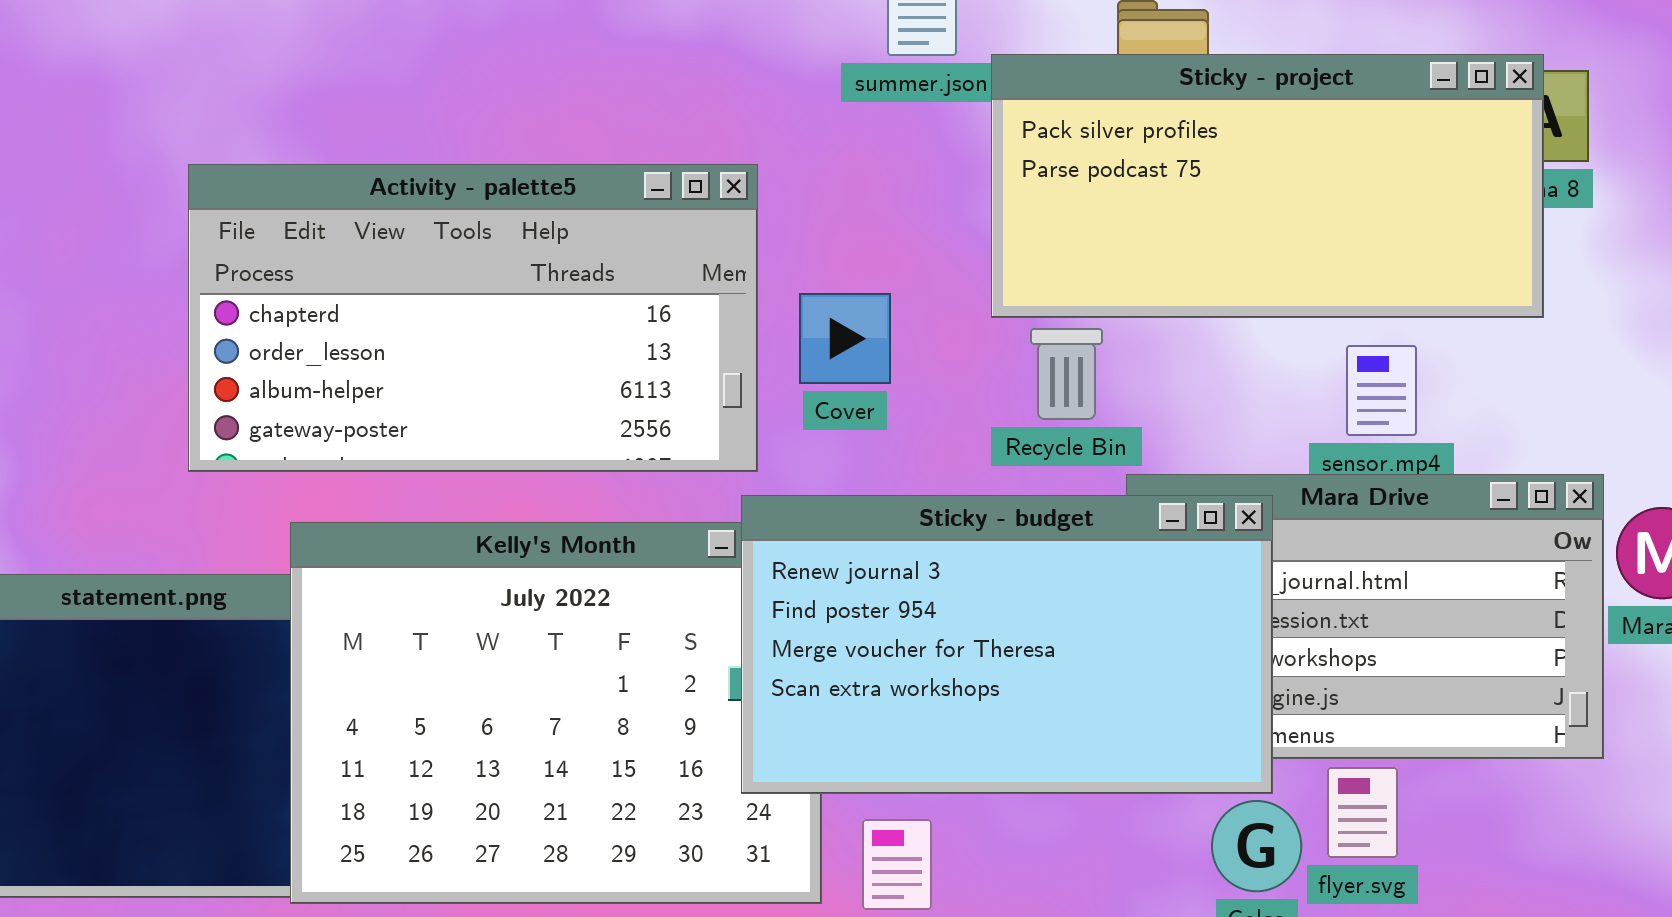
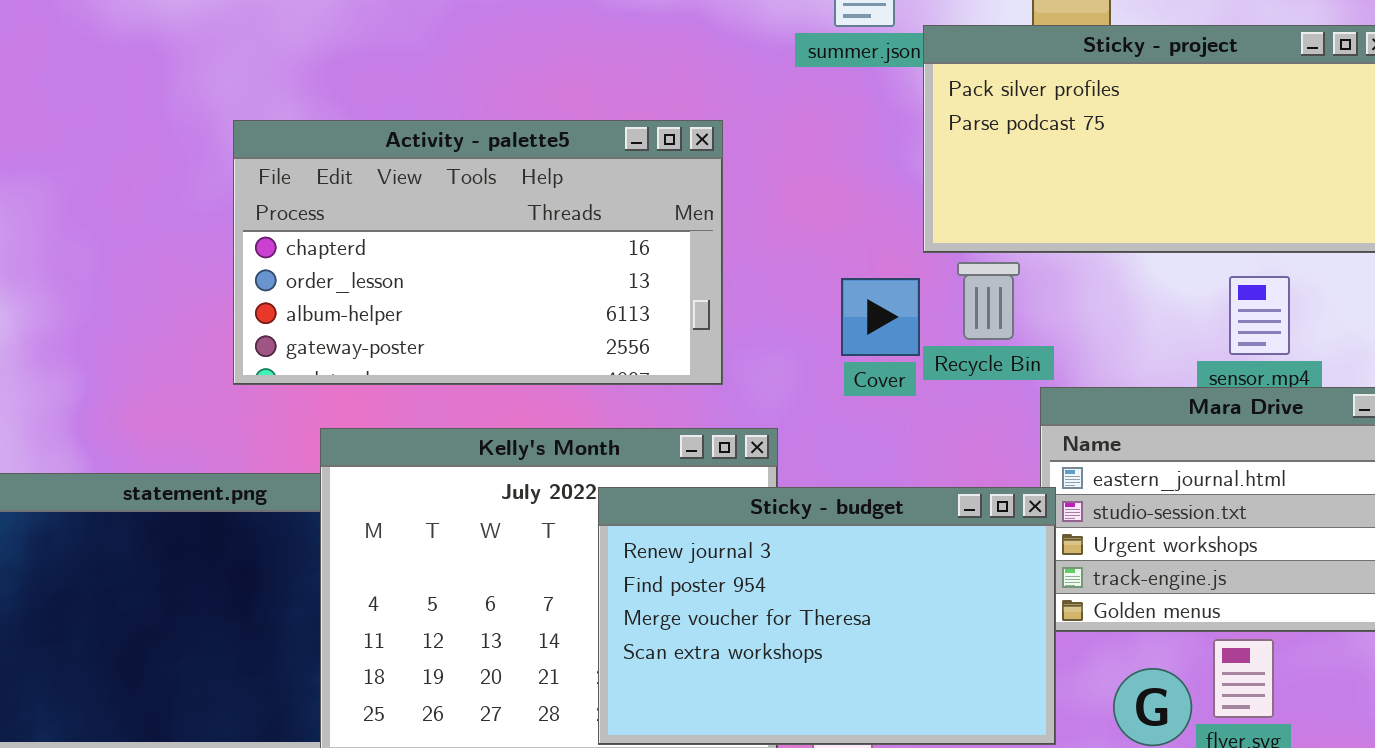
Cover: [799,293,891,384] -> [841,278,920,356], moved
Sticky - budget: [741,495,1273,794] -> [598,487,1056,745], moved

